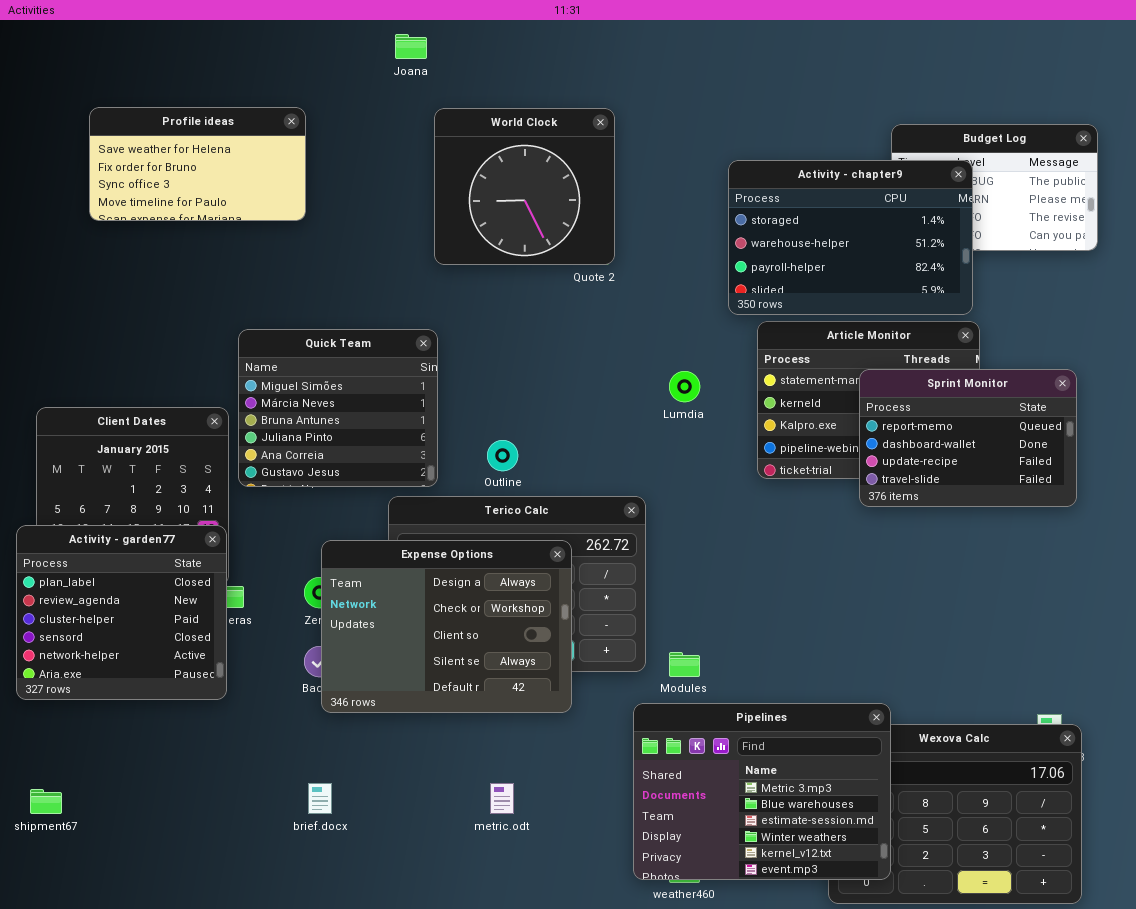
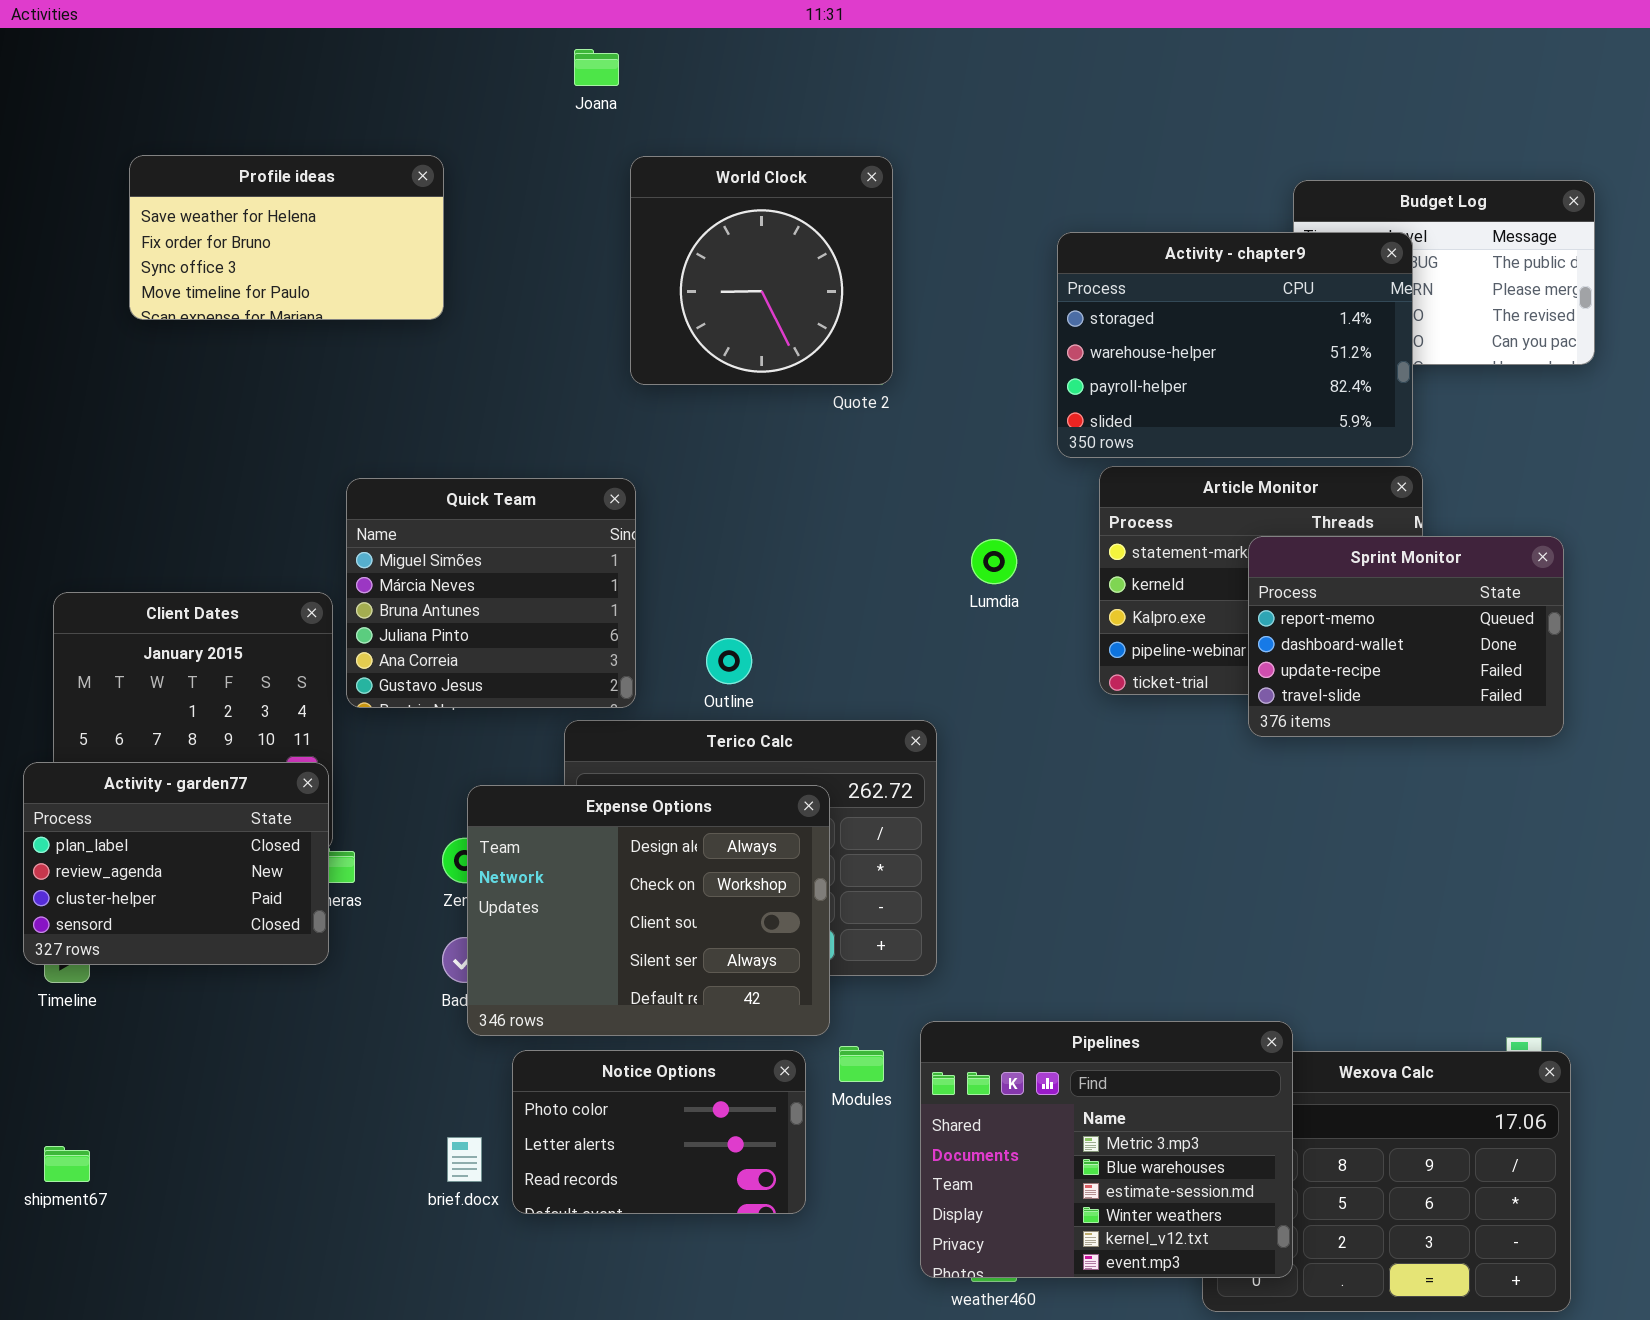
Activity - garden77: [16,525,227,700] -> [23,762,329,965], resized
Modules: [669,652,700,677] -> [839,1046,884,1082], moved
Notice Options: none -> [512,1050,806,1214], opened

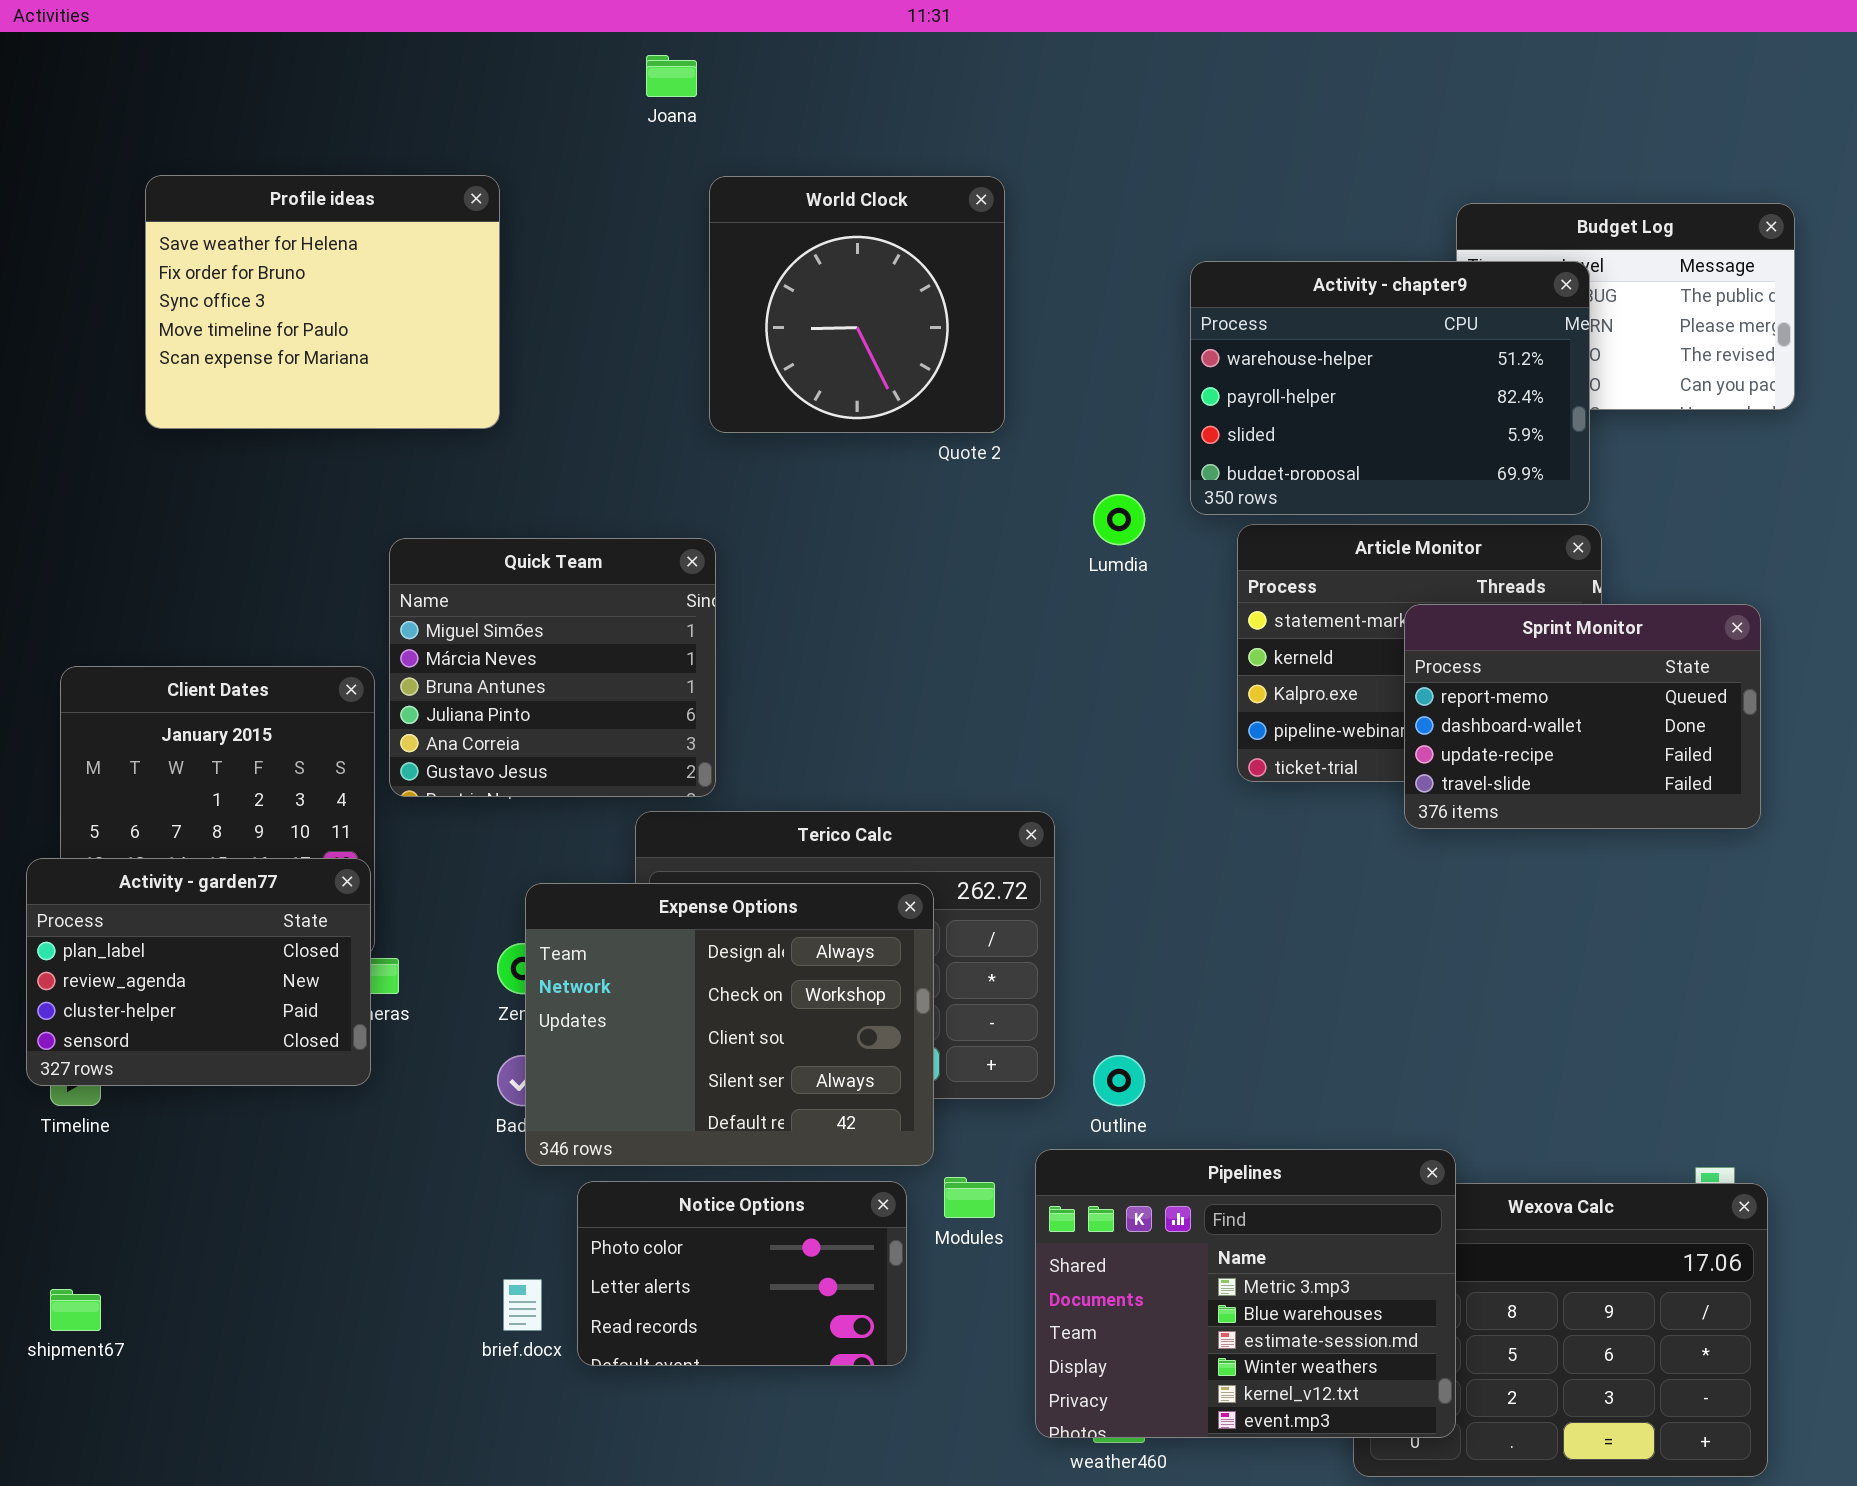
Profile ideas: [129,155,444,320] -> [145,175,500,429], resized
Activity - chapter9: [1057,232,1413,458] -> [1190,261,1590,515], scrolled down 1 row
Lumdia: [971,539,1017,584] -> [1093,494,1145,545], moved
Outline: [706,638,752,684] -> [1093,1055,1145,1106], moved

